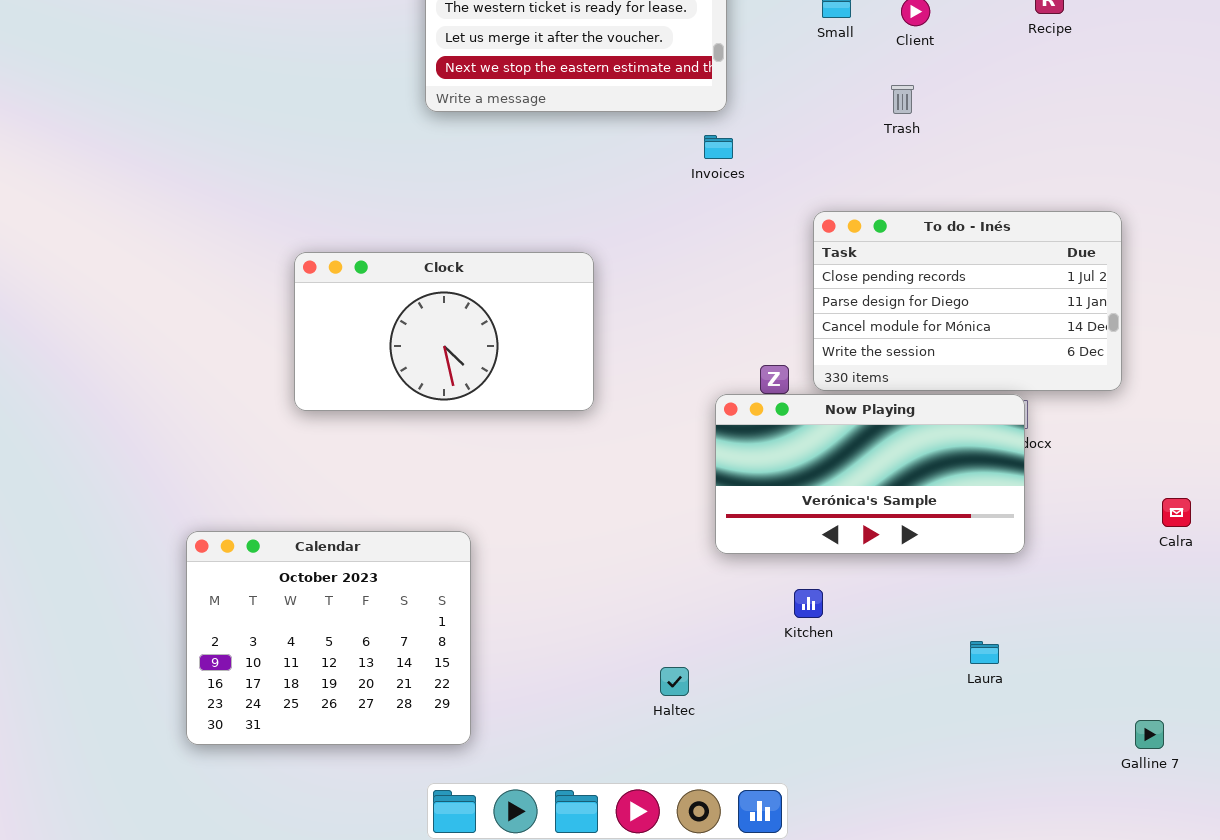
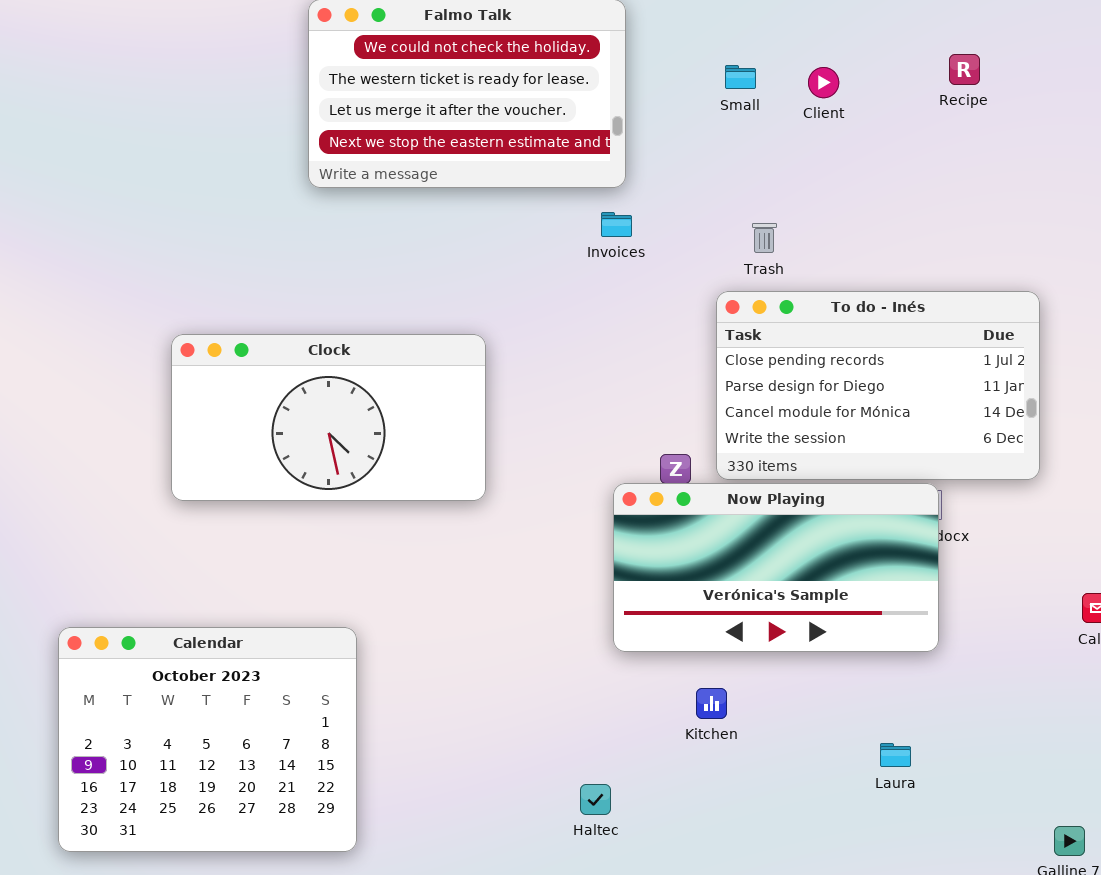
Trash: [891,85,914,114] -> [752,223,777,253], moved
Haltec: [660,667,689,696] -> [580,784,611,815], moved

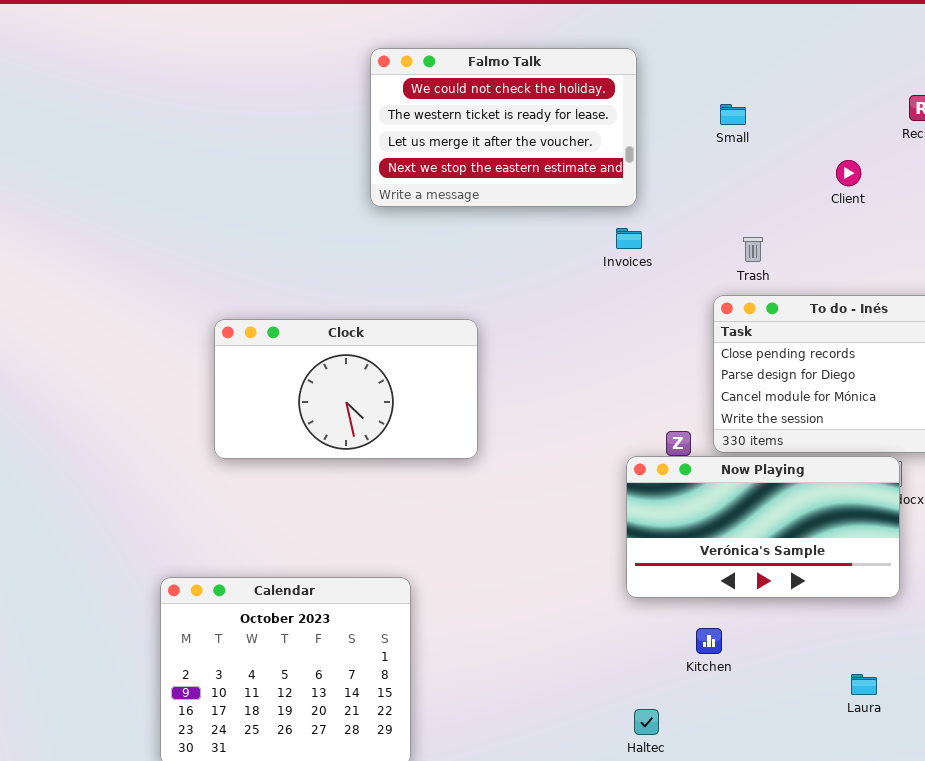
Client: [808,67,839,98] -> [836,160,861,186], moved
Clock: [171,334,486,501] -> [214,319,478,459], moved
Haltec: [580,784,611,815] -> [634,709,659,735], moved

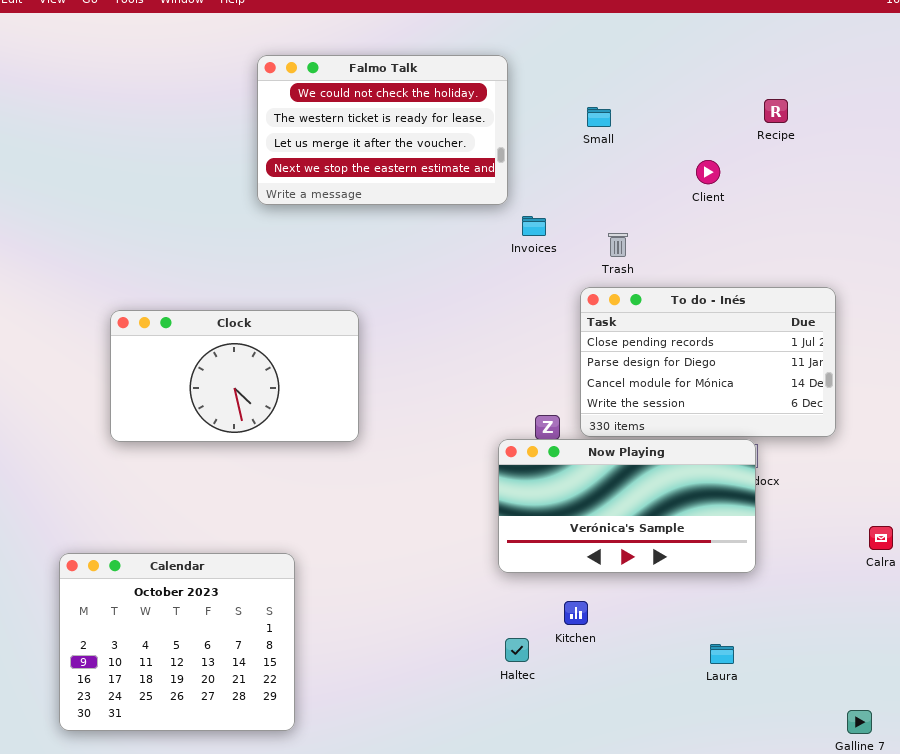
Invoices: [616,228,642,249] -> [522,216,546,236], moved
Haltec: [634,709,659,735] -> [505,638,529,662], moved

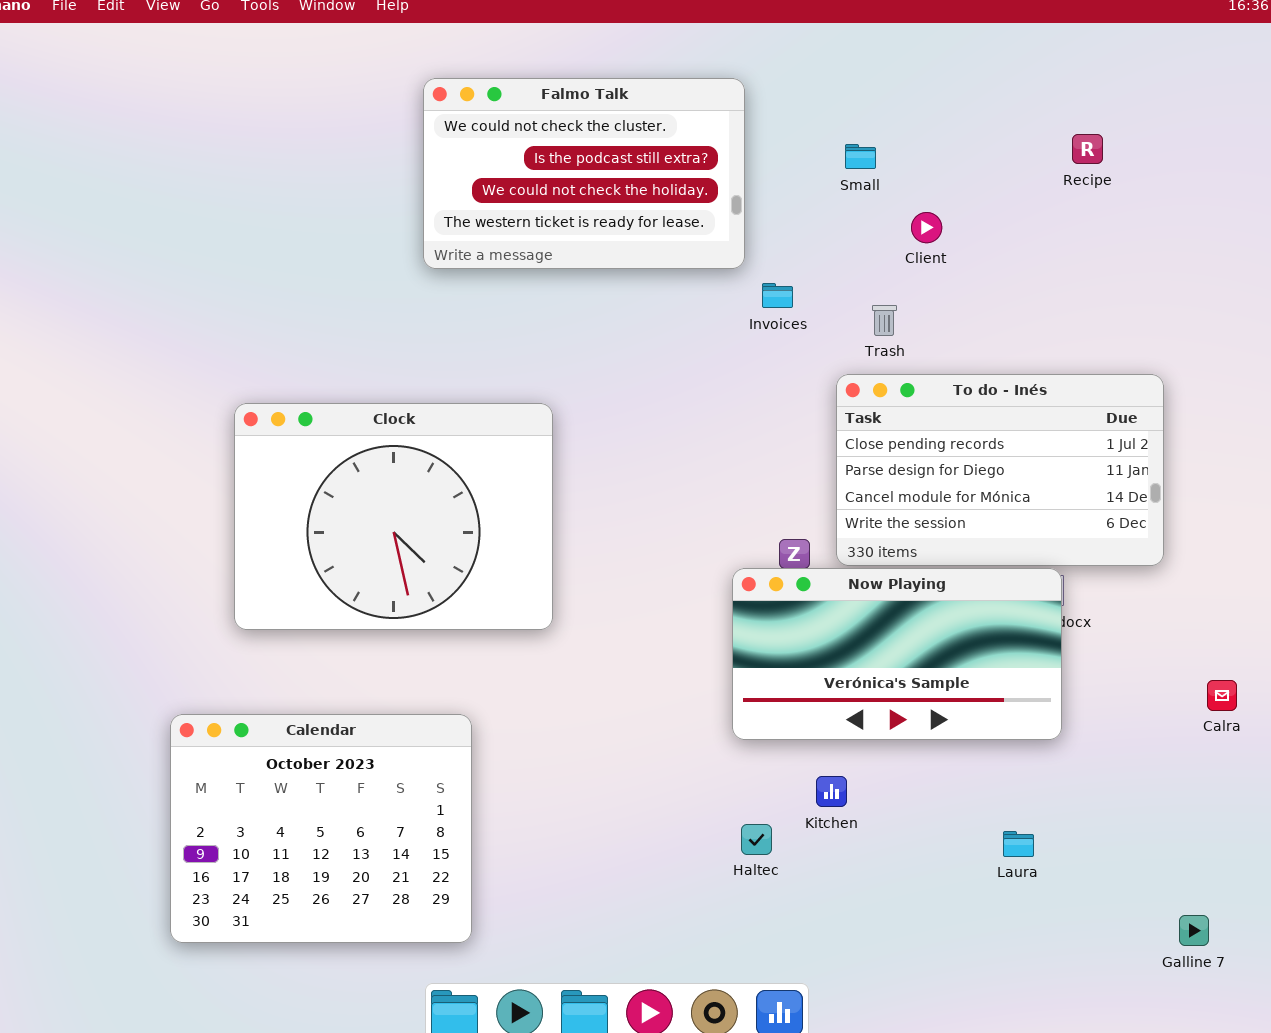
Falmo Talk: [257,55,508,205] -> [423,78,745,269], scrolled up 2 rows
Client: [696,160,720,184] -> [911,212,942,243], moved
Clock: [110,310,359,442] -> [234,403,553,630], resized

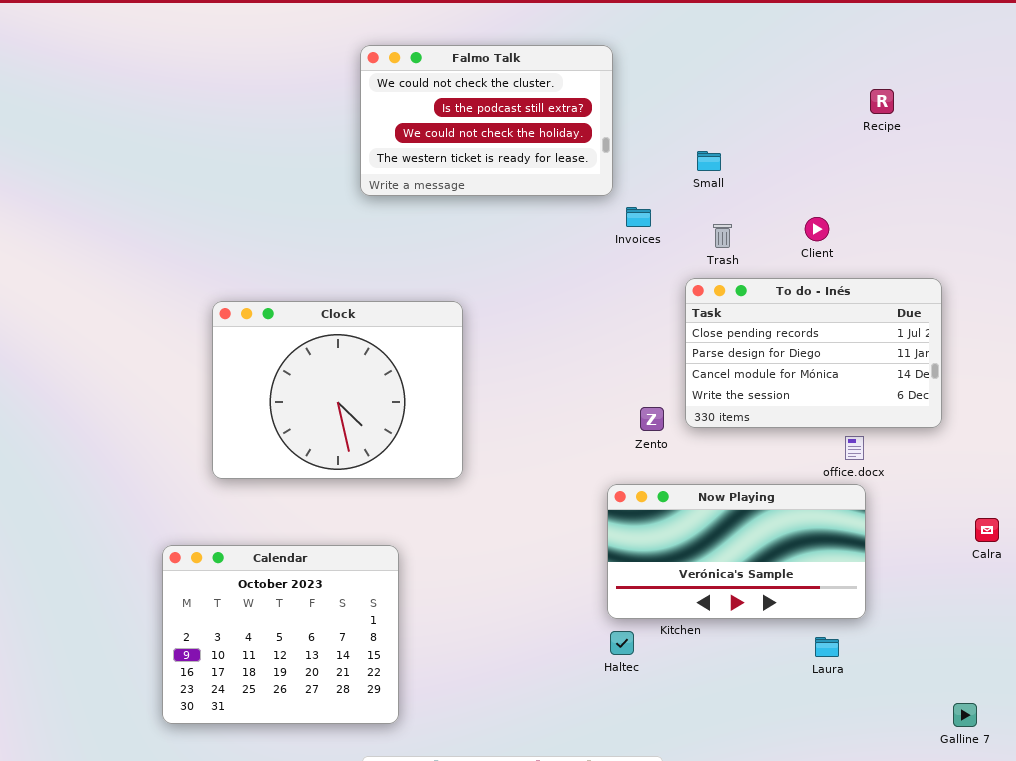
Small: [845,144,876,169] -> [697,151,721,171], moved
Client: [911,212,942,243] -> [805,217,829,241], moved
Now Playing: [732,568,1062,740] -> [607,484,866,619], moved

